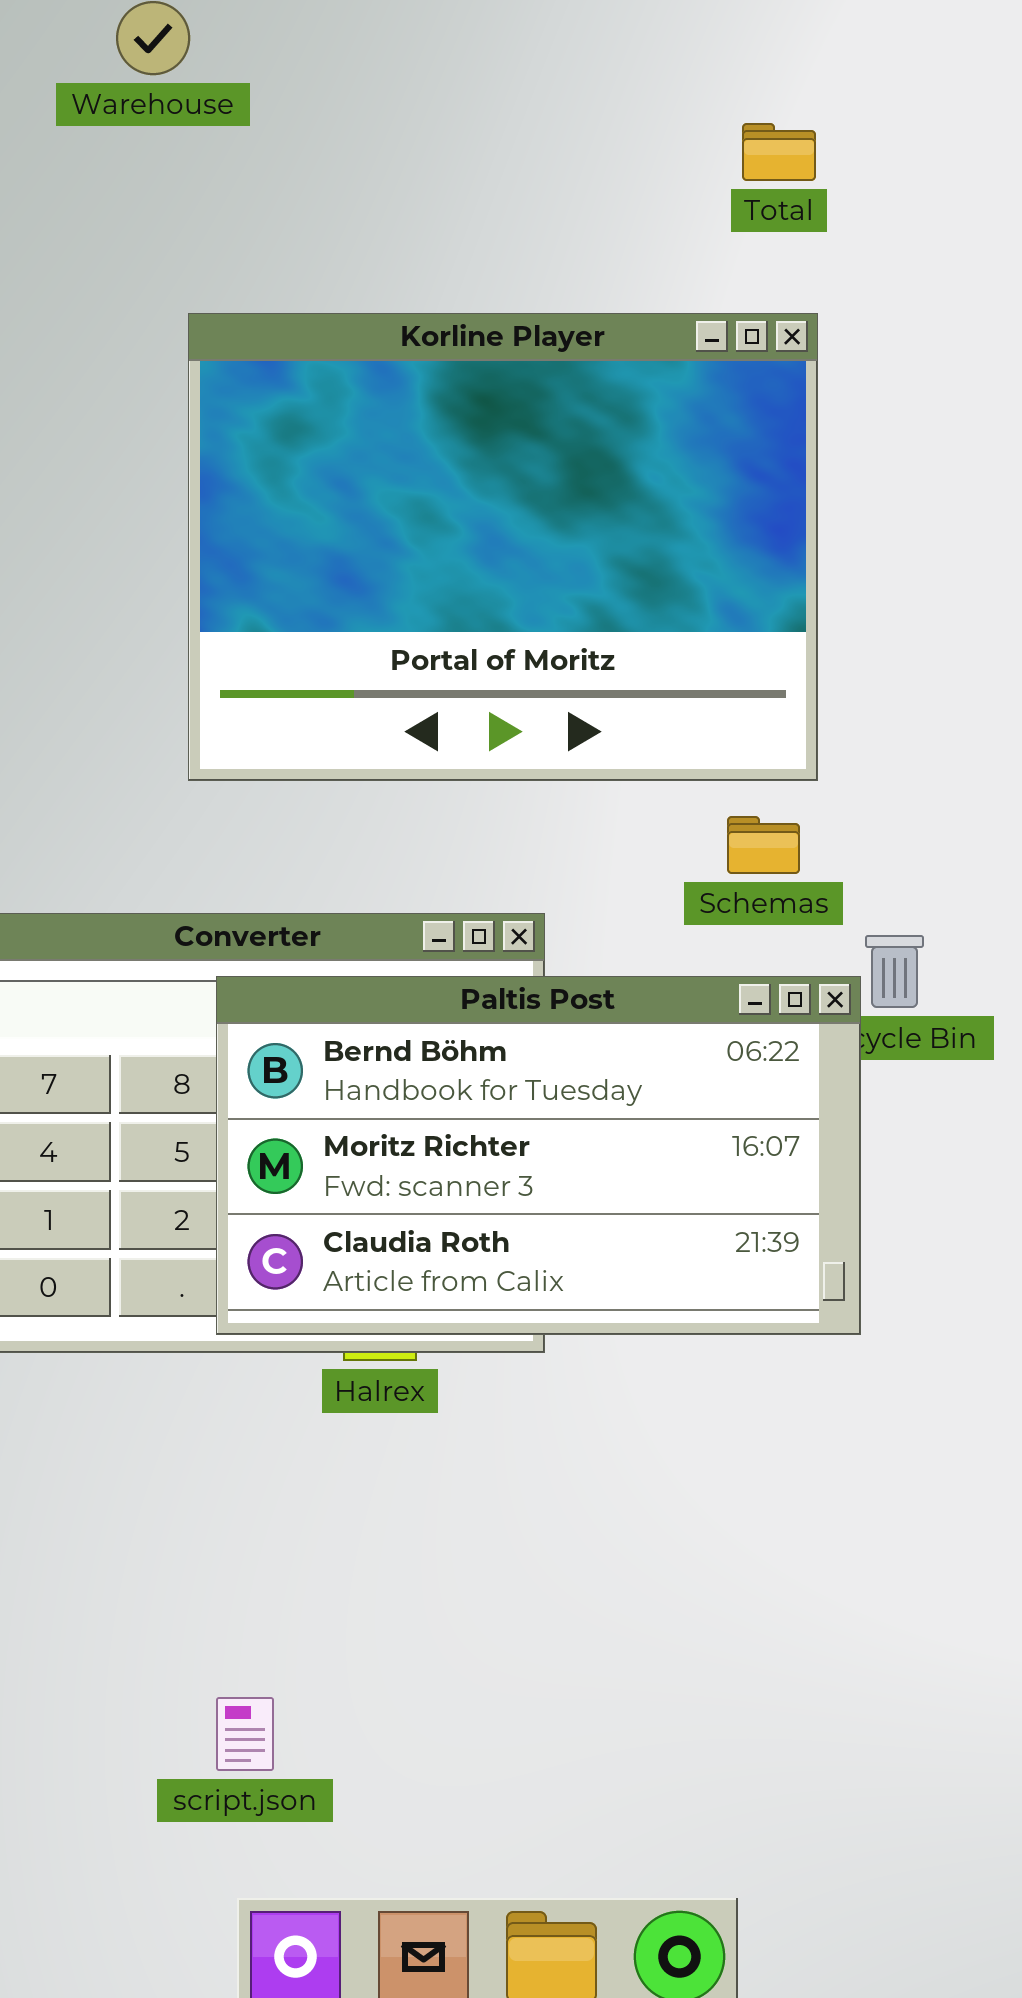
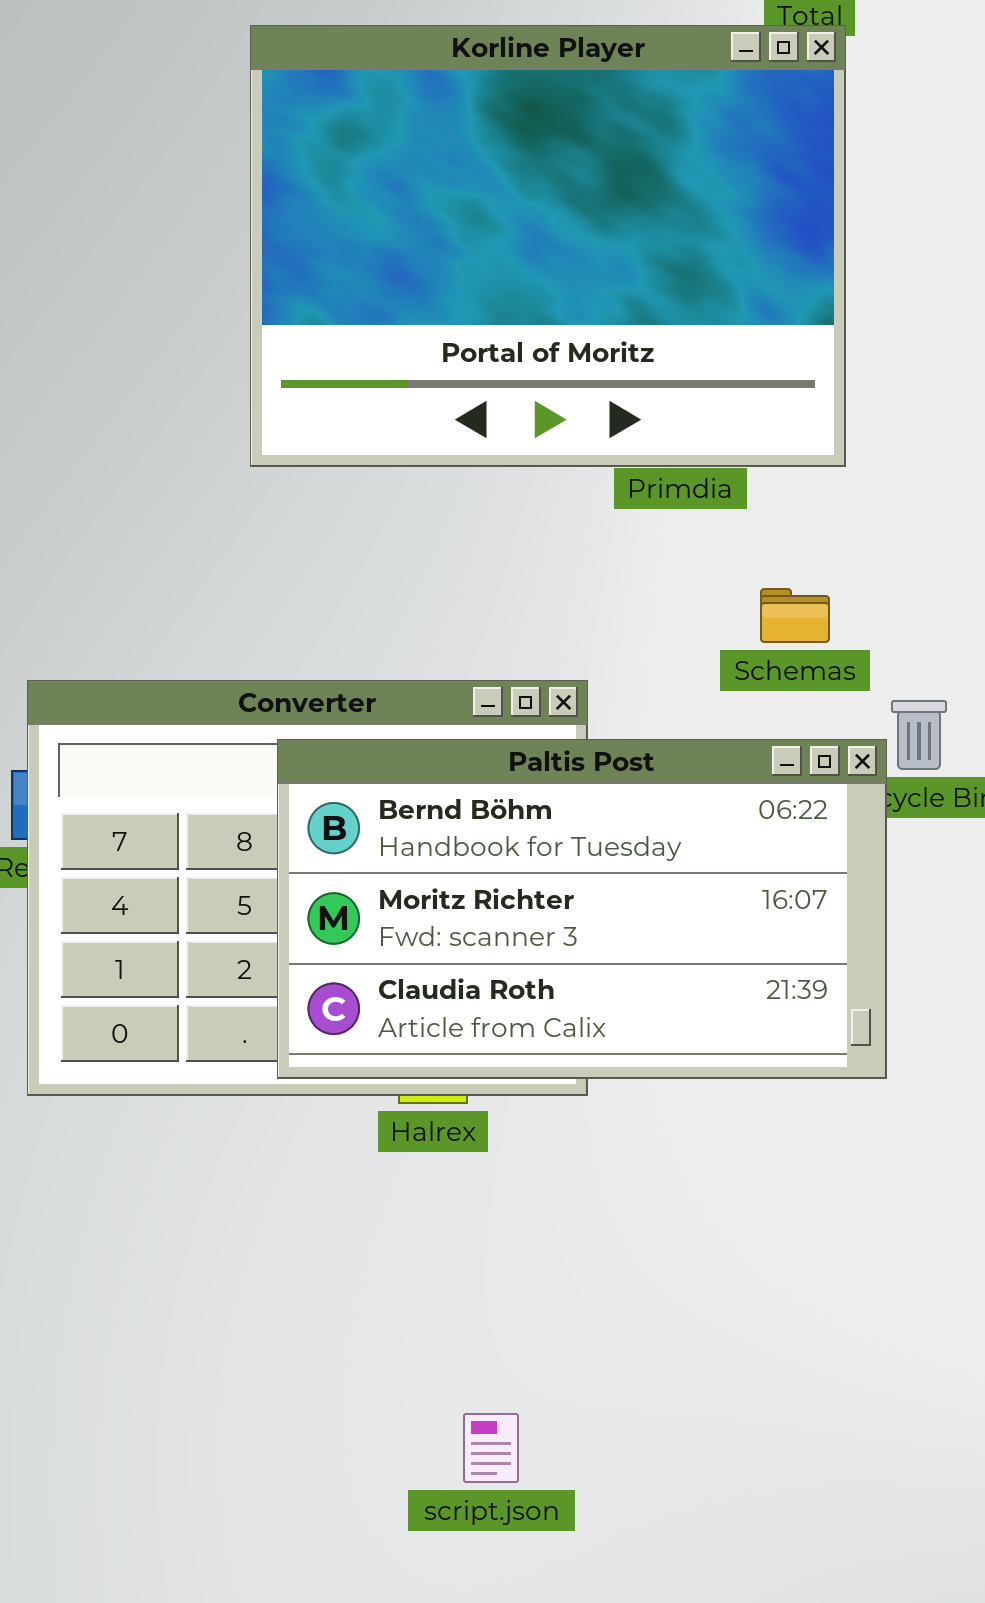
Korline Player: [188,313,818,781] -> [250,25,846,467], moved
script.json: [216,1697,274,1771] -> [463,1413,519,1483], moved

